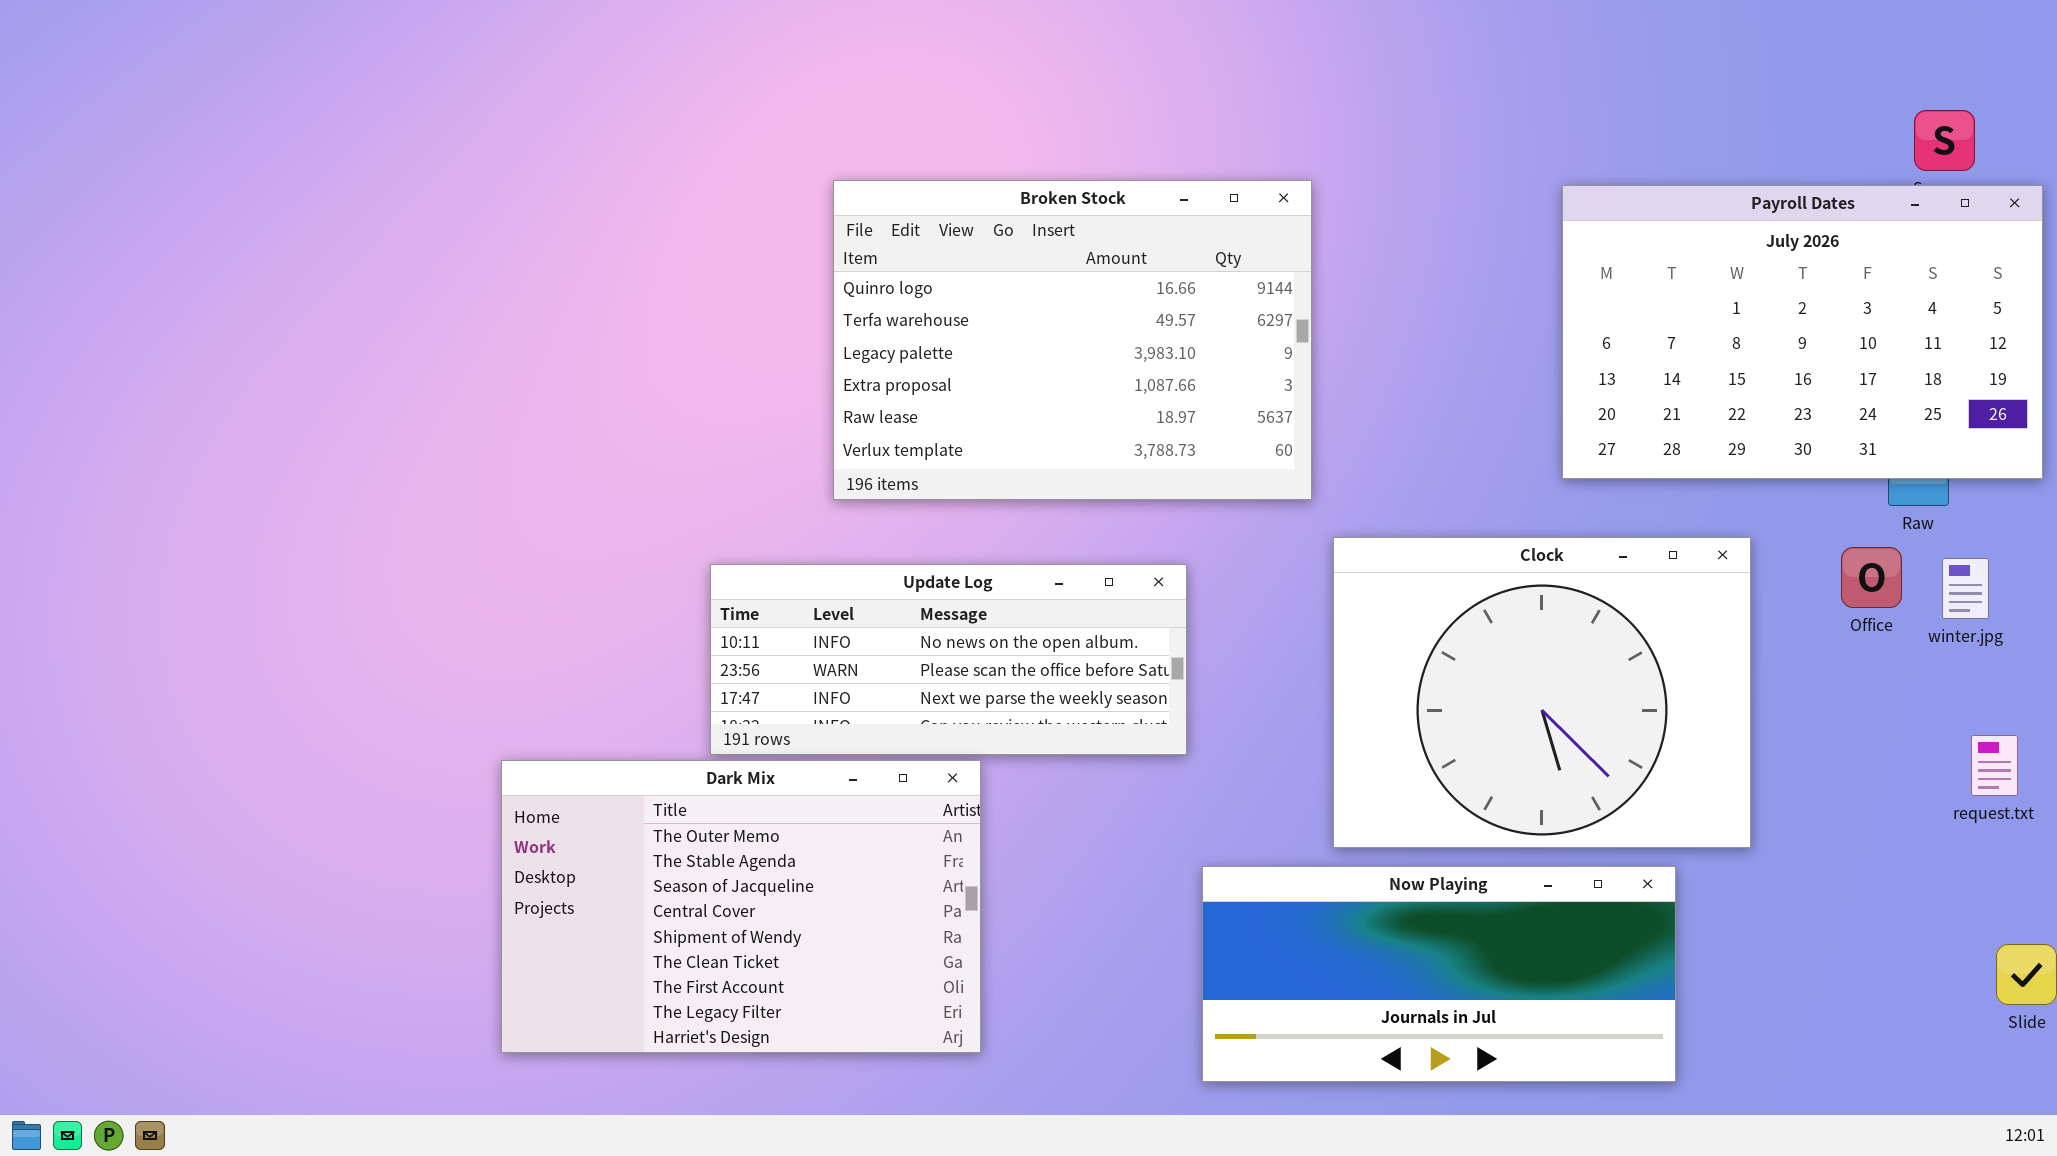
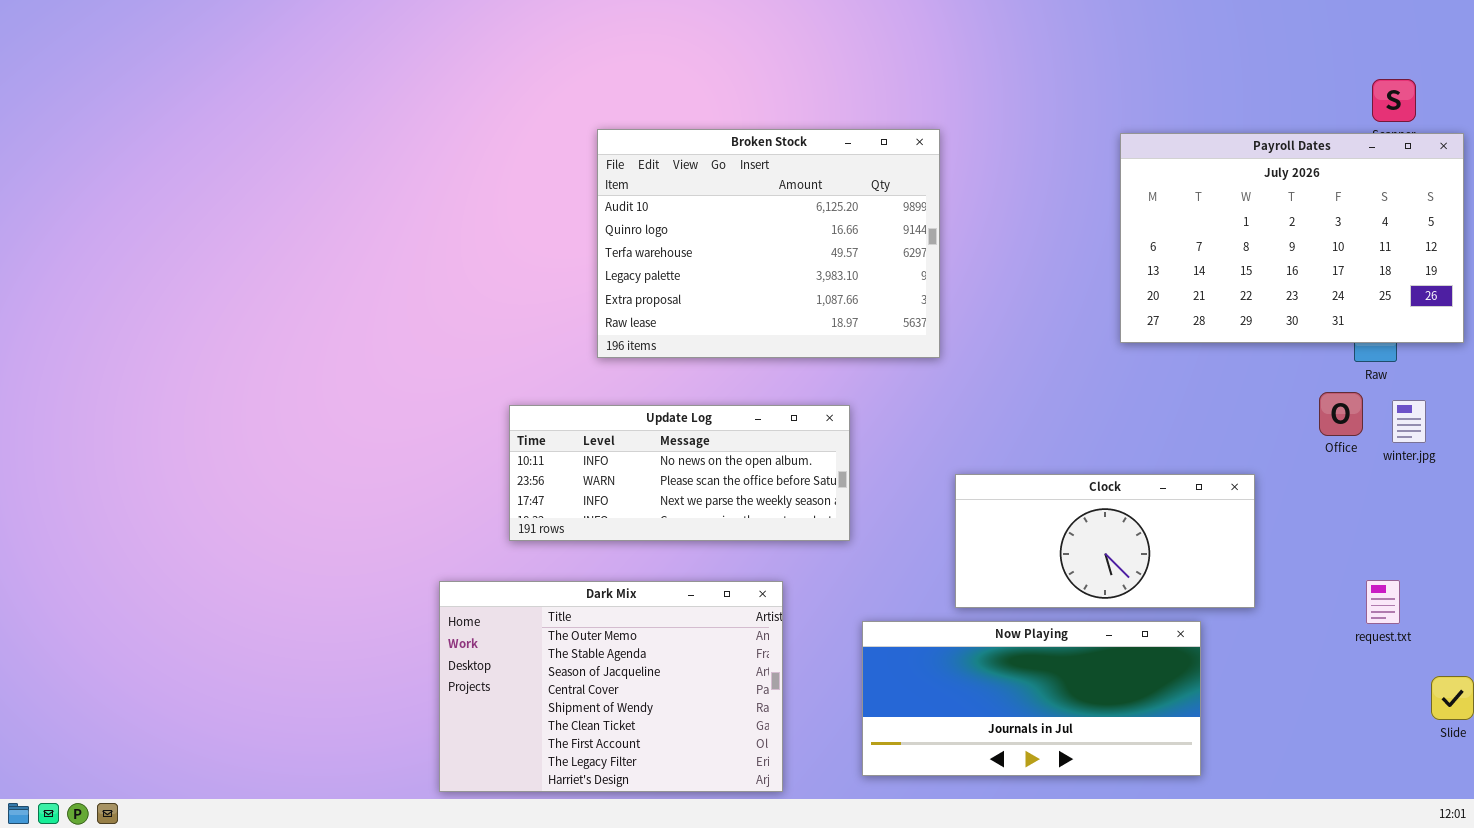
Broken Stock: [833,180,1312,500] -> [597,129,940,358], scrolled up 1 row
Clock: [1333,537,1751,848] -> [955,474,1255,608], resized
request.txt: [1971,735,2018,796] -> [1366,580,1400,624], moved
Dark Mix: [501,760,981,1053] -> [439,581,783,792], moved

